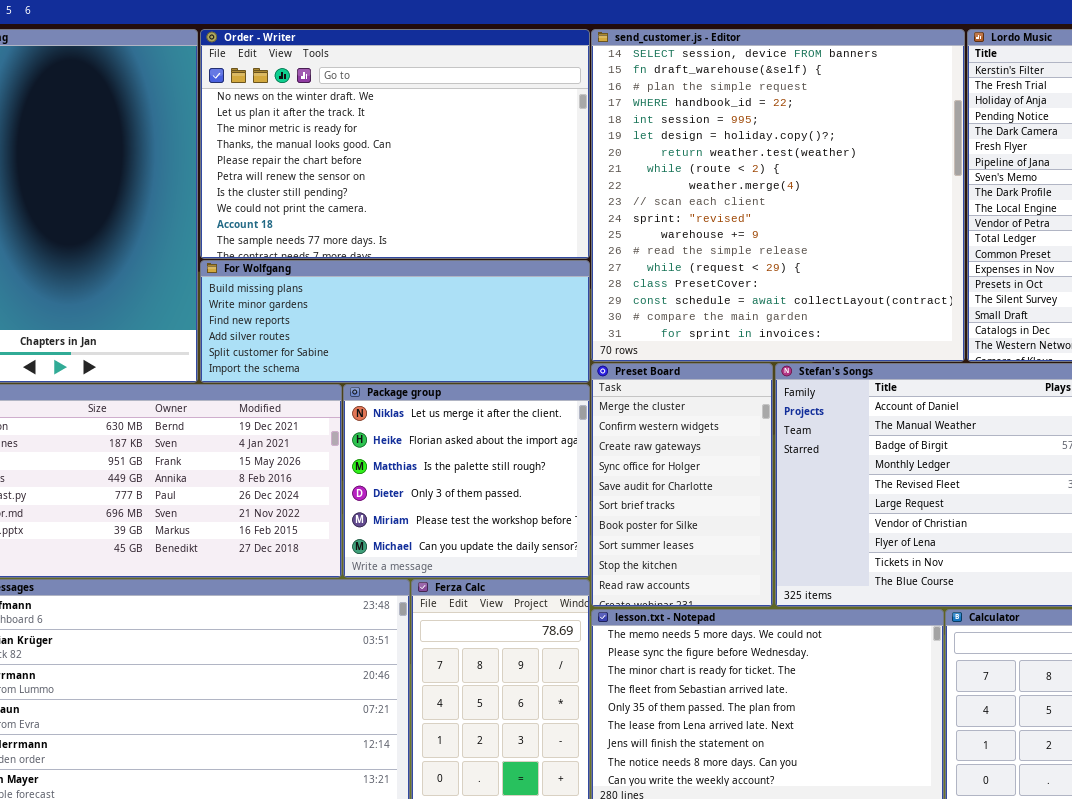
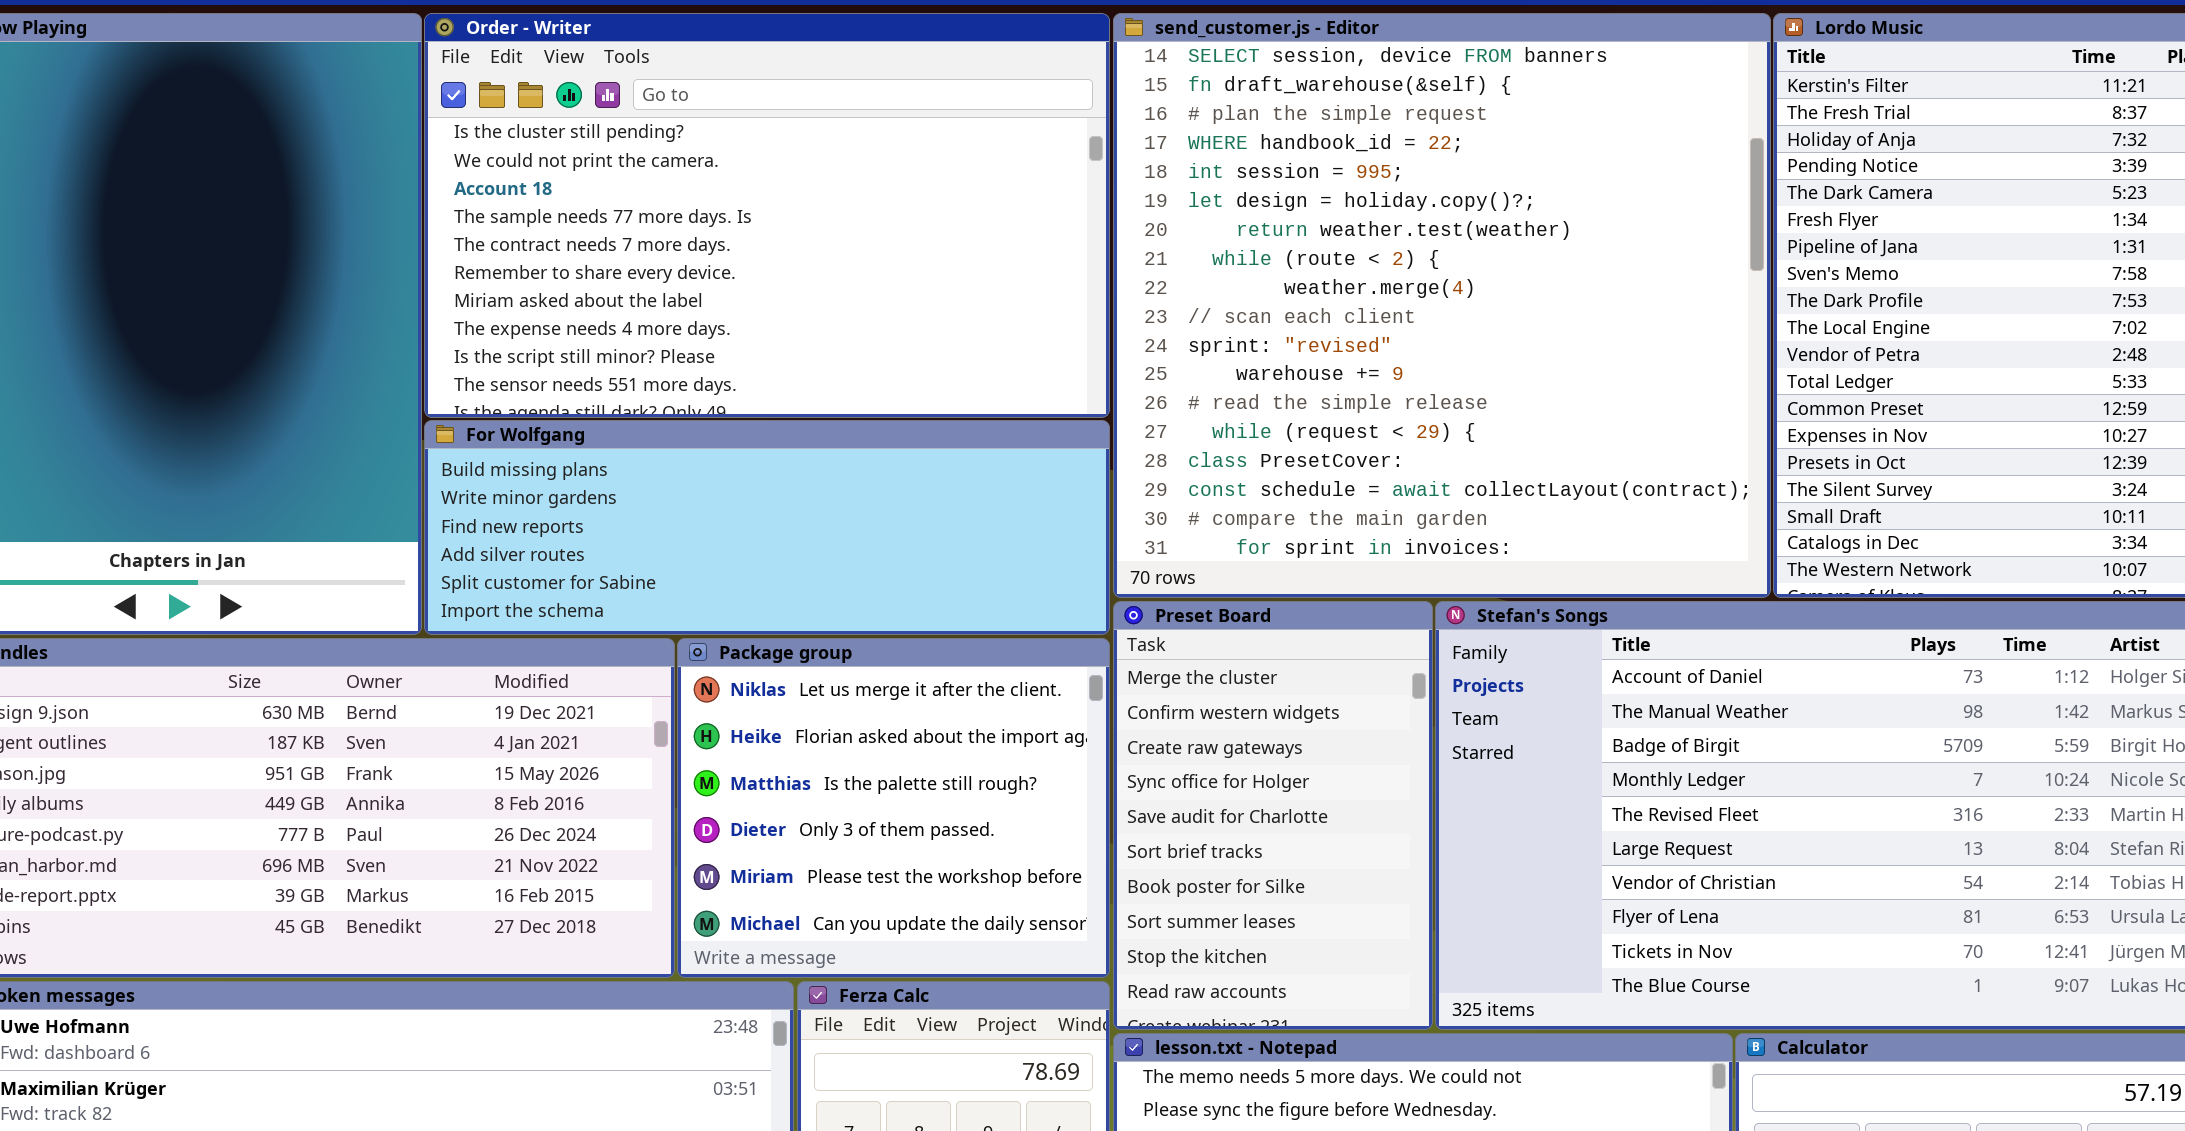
Order - Writer: [200,29,590,259] -> [424,13,1110,418], scrolled down 6 rows

